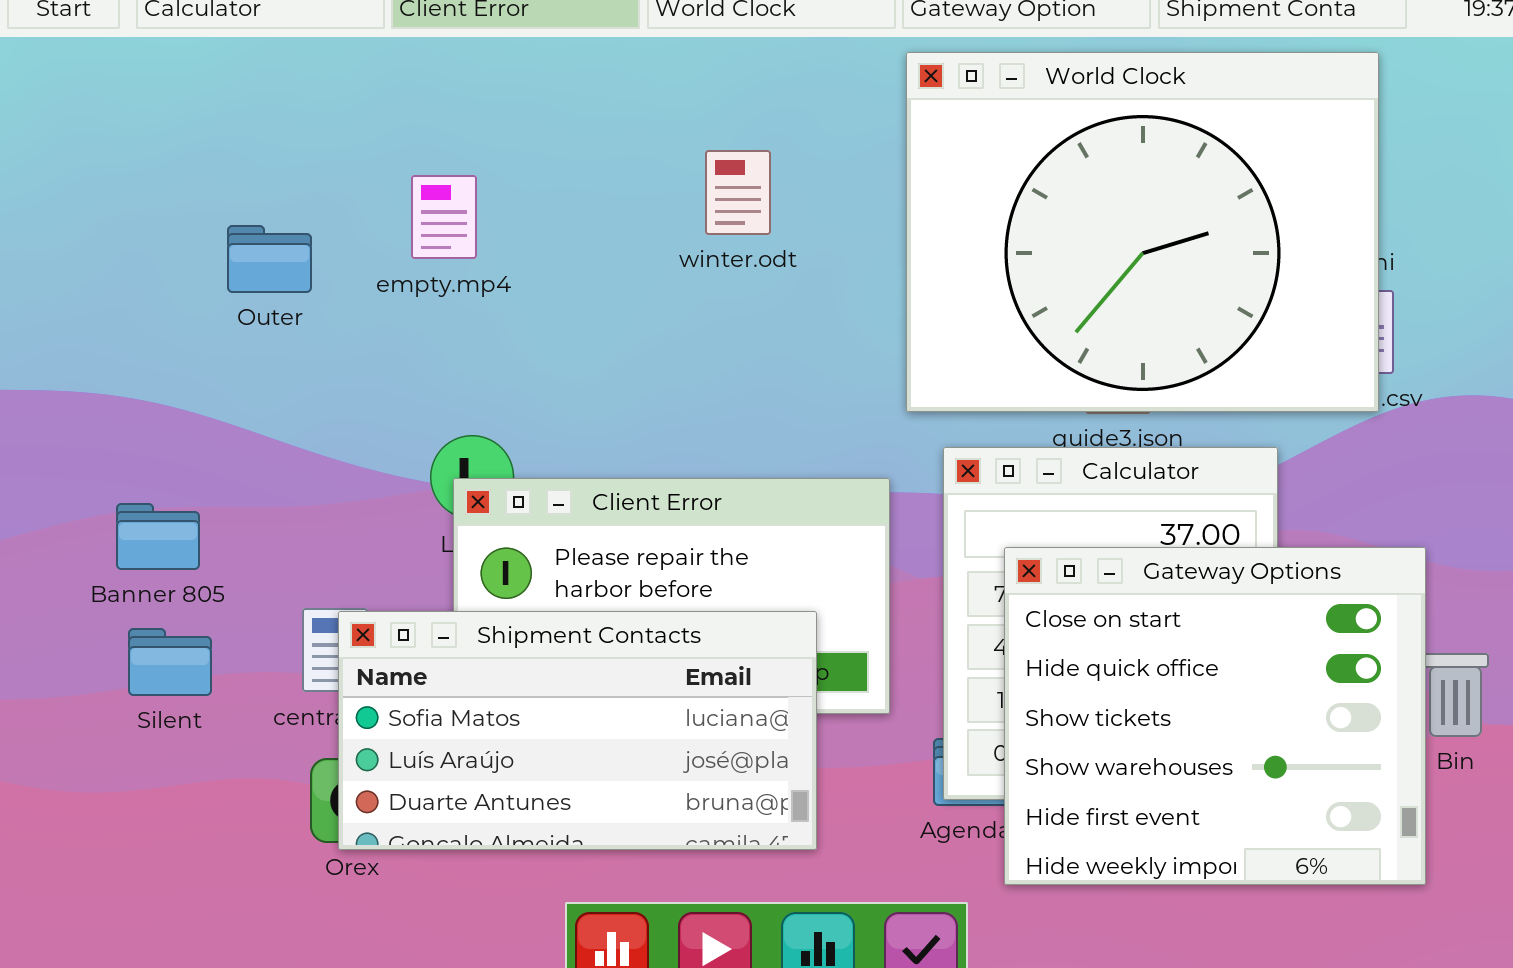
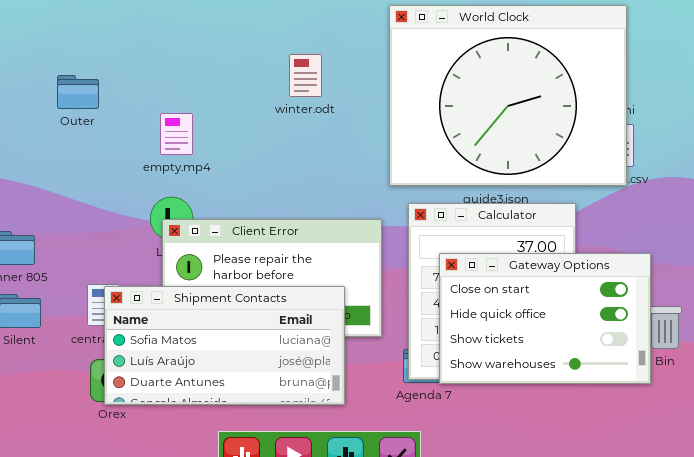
empty.mp4: [411,175,477,259] -> [160,113,193,155], moved
Outer: [227,225,312,293] -> [57,75,99,109], moved
Gateway Options: [1004,547,1426,885] -> [439,253,651,384], resized

